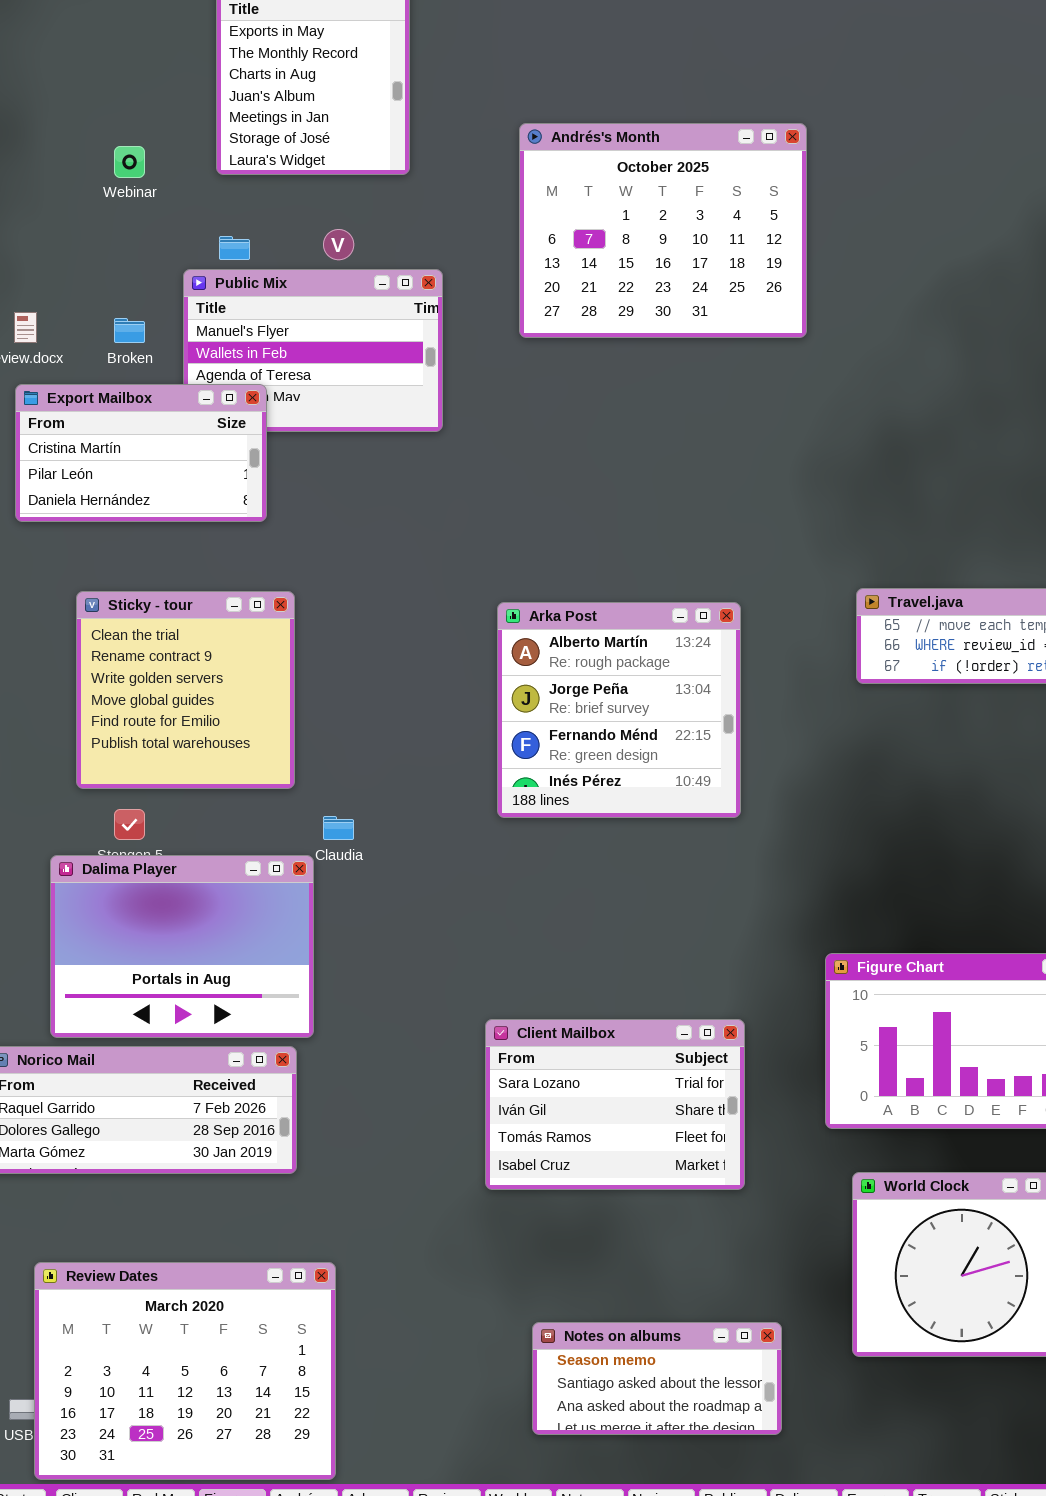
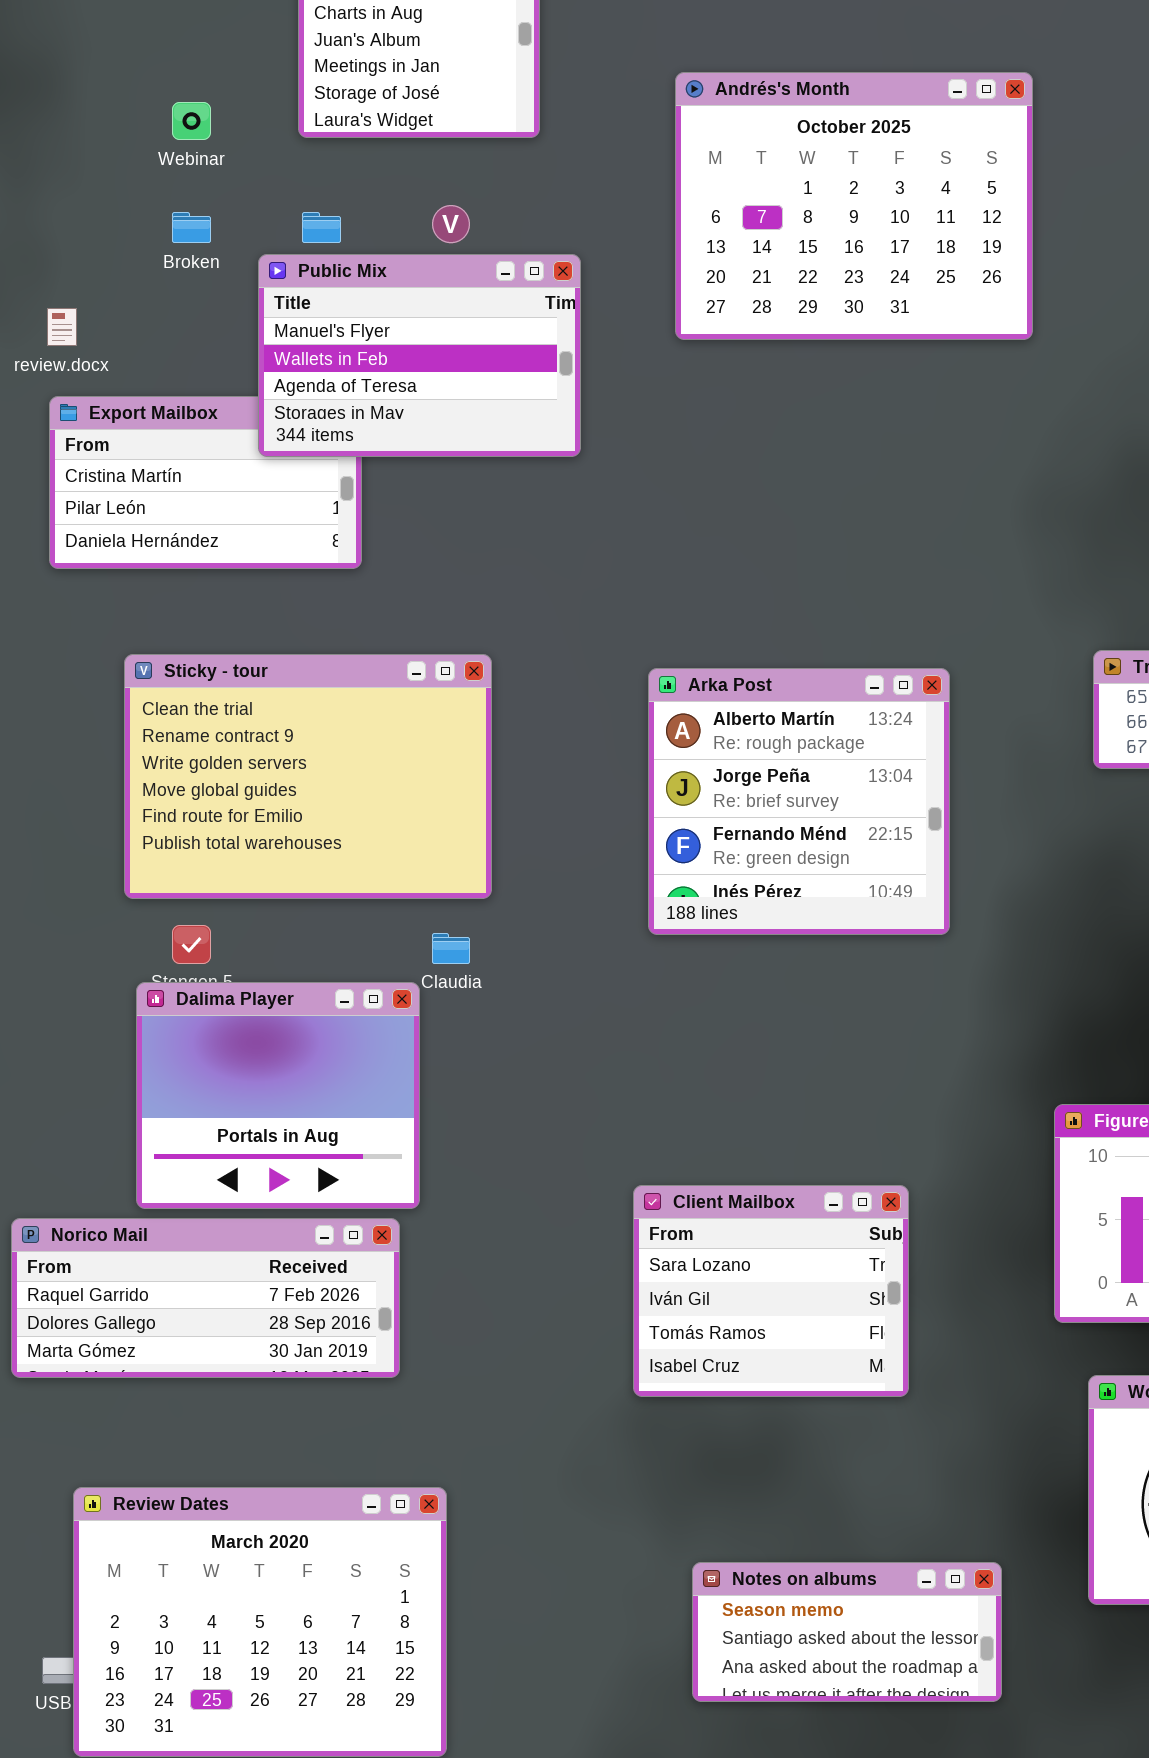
Public Mix: [183,269,443,432] -> [258,254,581,457], raised
Broken: [114,318,145,343] -> [172,212,211,243], moved
Sticky - tour: [76,591,295,789] -> [124,654,492,899], resized
Dalima Player: [50,855,314,1038] -> [136,982,420,1209], resized
Client Mailbox: [485,1019,745,1190] -> [633,1185,909,1397], resized

